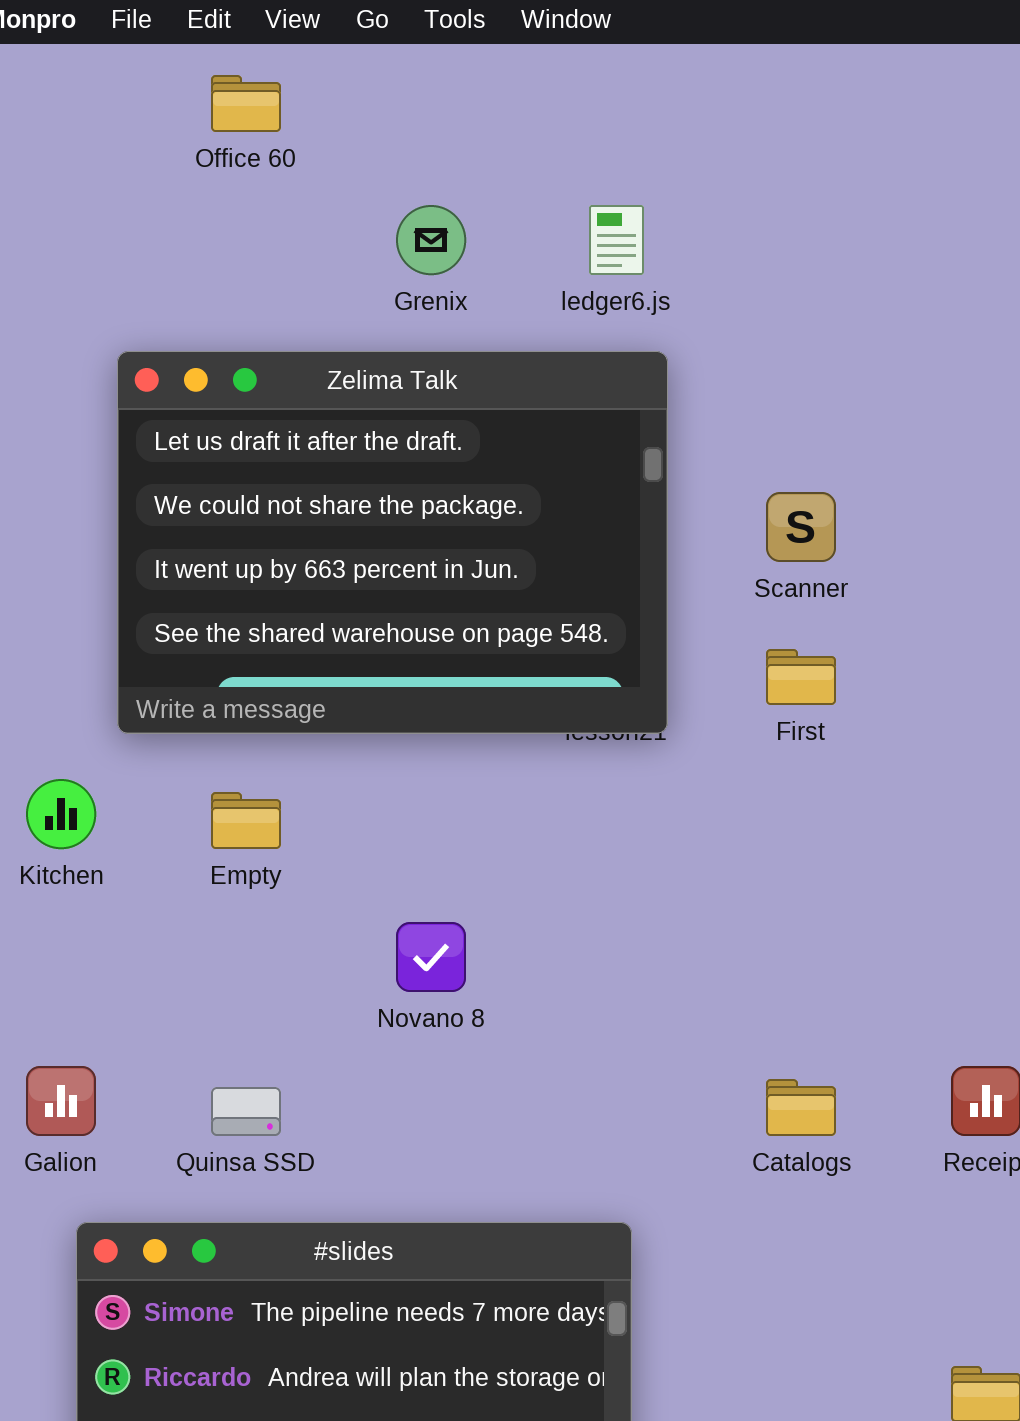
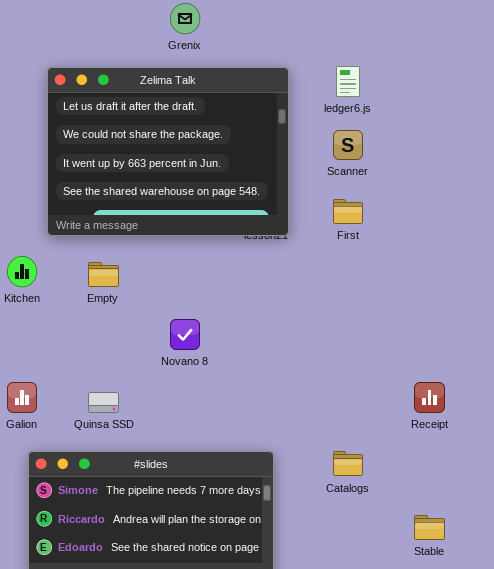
ledger6.js: [589,205,644,275] -> [336,66,360,97], moved
Catalogs: [766,1079,836,1136] -> [333,451,363,476], moved

